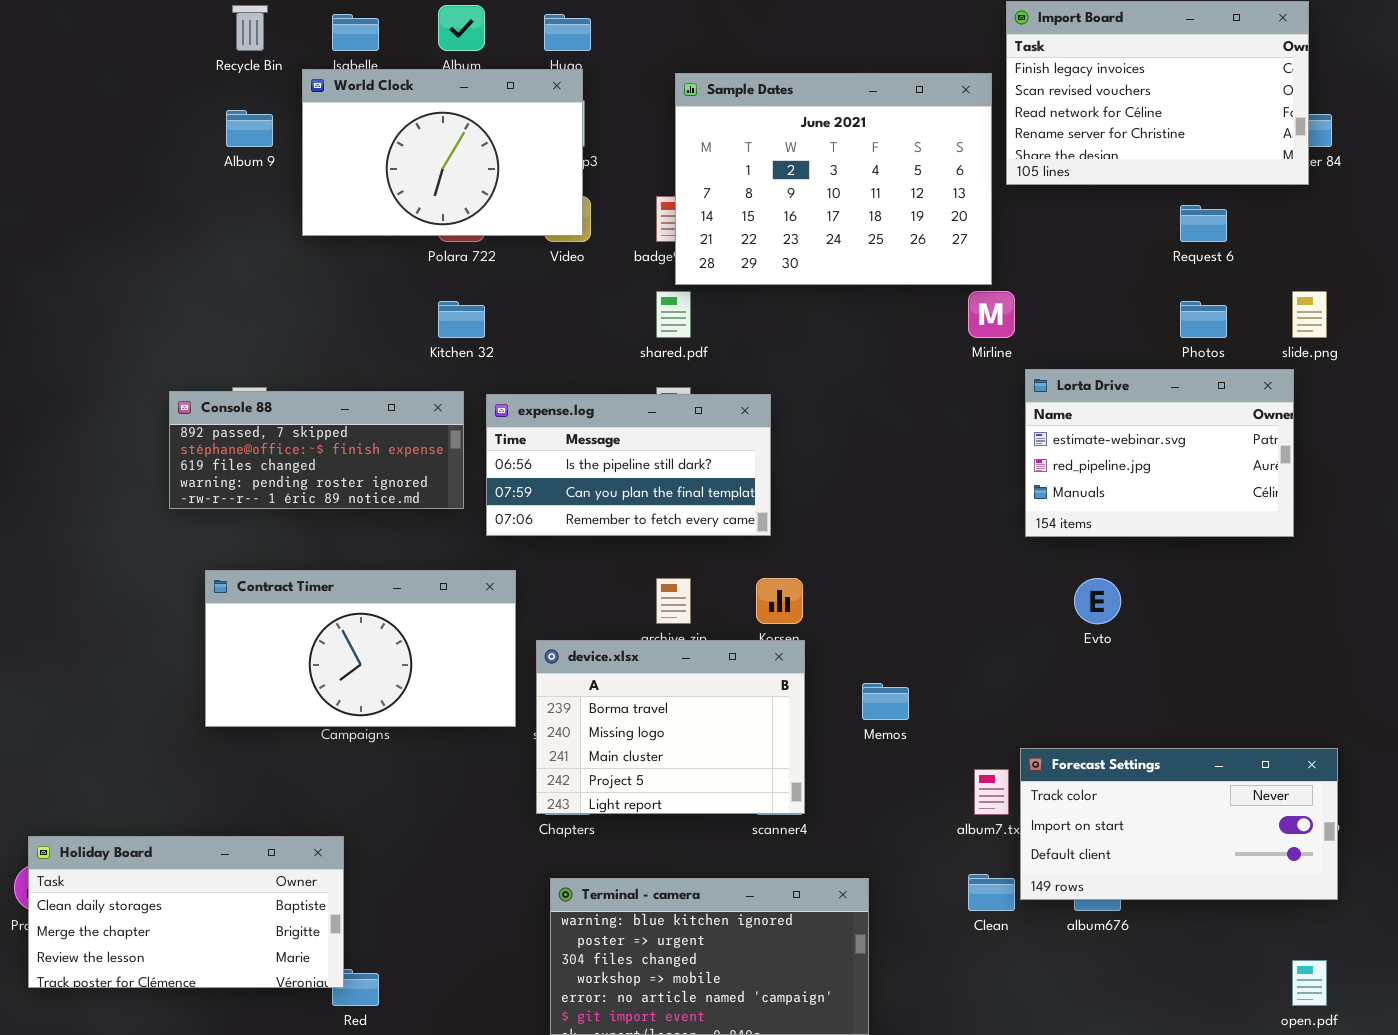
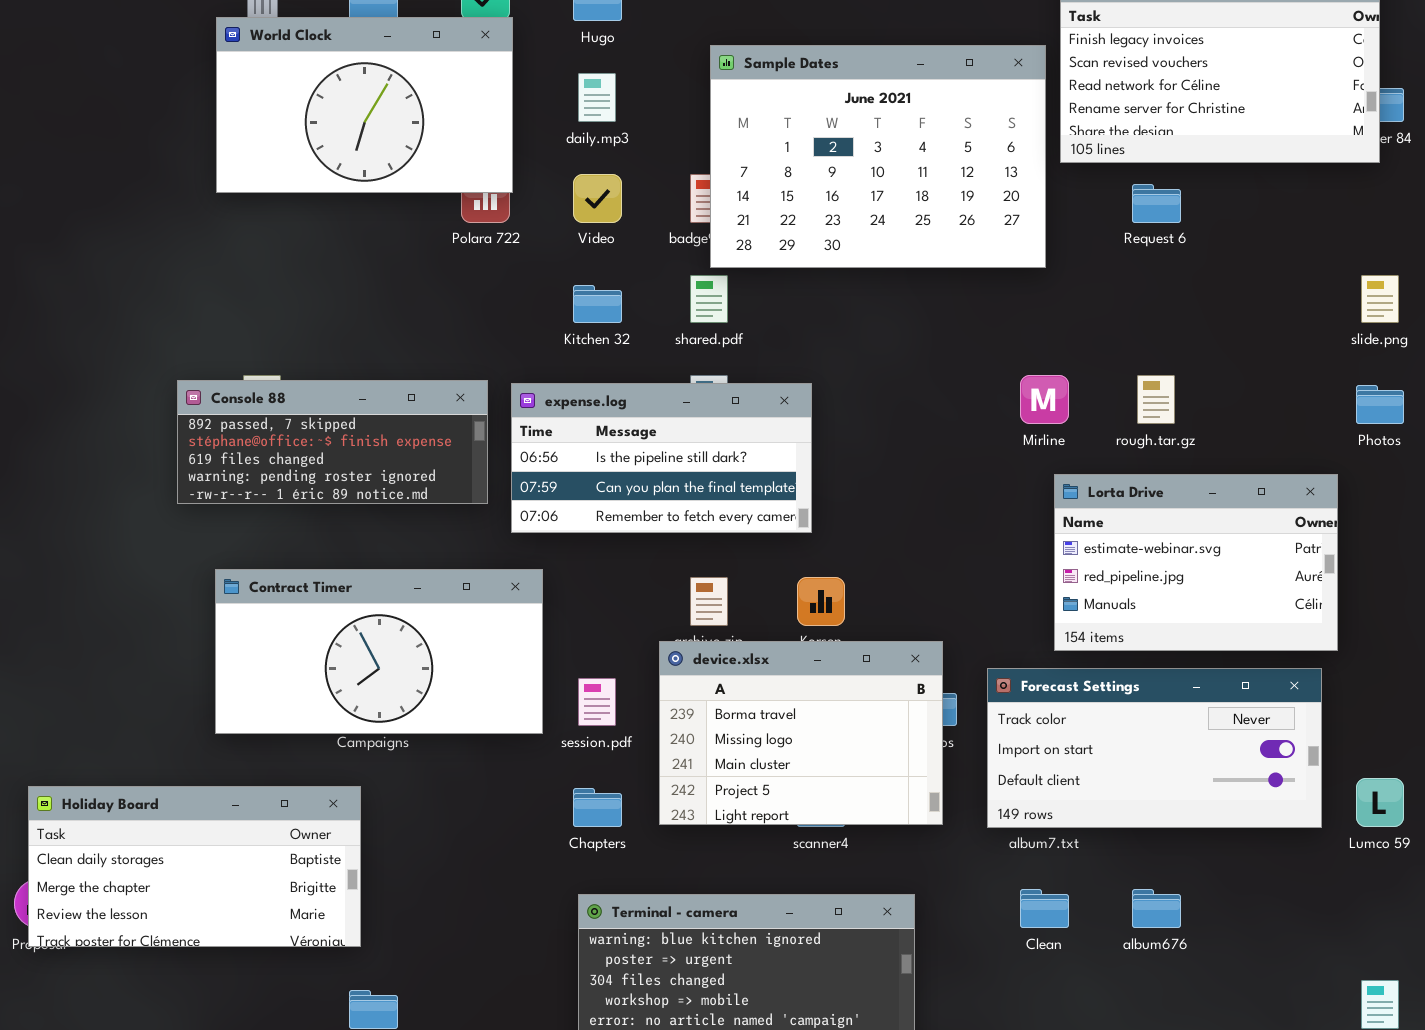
World Clock: [302,69,583,236] -> [216,17,513,193], moved
Request 6: [1180,205,1227,242] -> [1132,184,1181,223], moved
Mirline: [968,291,1015,338] -> [1020,375,1069,424], moved
Kitchen 32: [438,301,485,338] -> [573,285,622,323], moved
Photos: [1180,301,1227,338] -> [1356,385,1404,424], moved
Lorta Drive: [1025,369,1294,537] -> [1054,474,1338,651], moved
device.xlsx: [536,640,805,814] -> [659,641,943,825], moved
Forecast Settings: [1020,748,1338,900] -> [987,668,1322,828], moved
Holiday Board: [28,836,344,988] -> [28,786,361,947], moved

